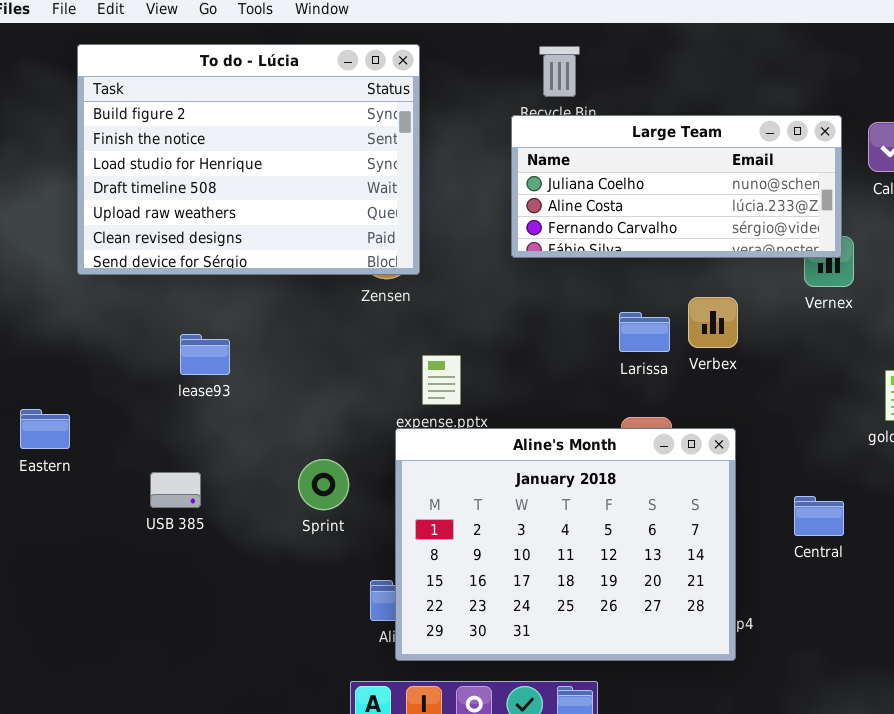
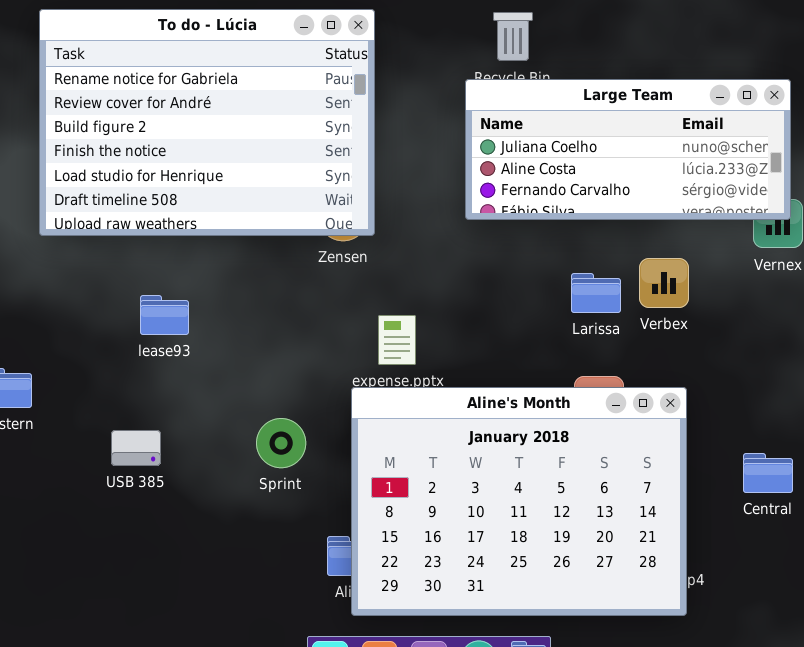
To do - Lúcia: [77,44,420,275] -> [39,9,375,236], scrolled up 2 rows

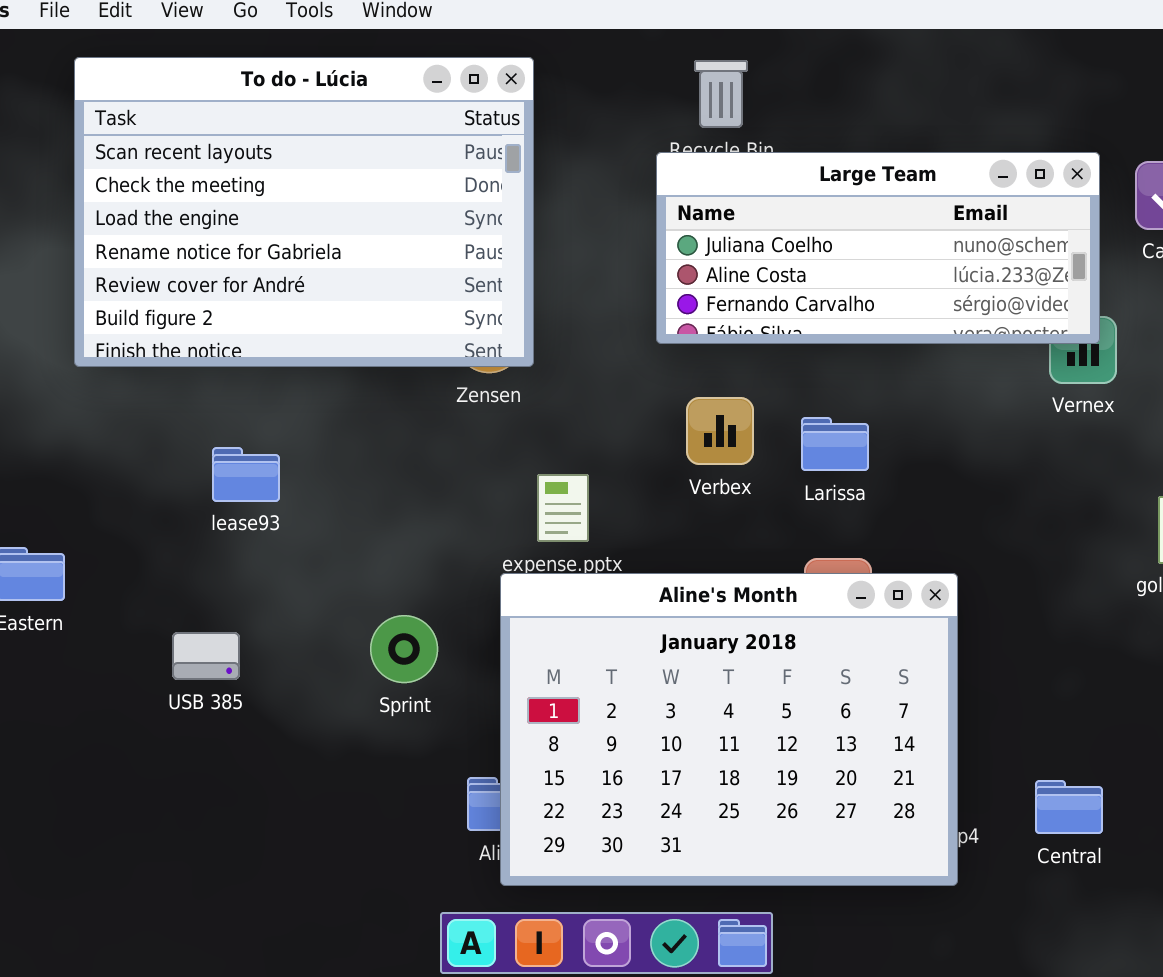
To do - Lúcia: [39,9,375,236] -> [74,57,534,367], scrolled up 3 rows
Verbex: [639,258,689,308] -> [686,397,754,465], moved
Central: [743,453,793,493] -> [1035,780,1103,834], moved

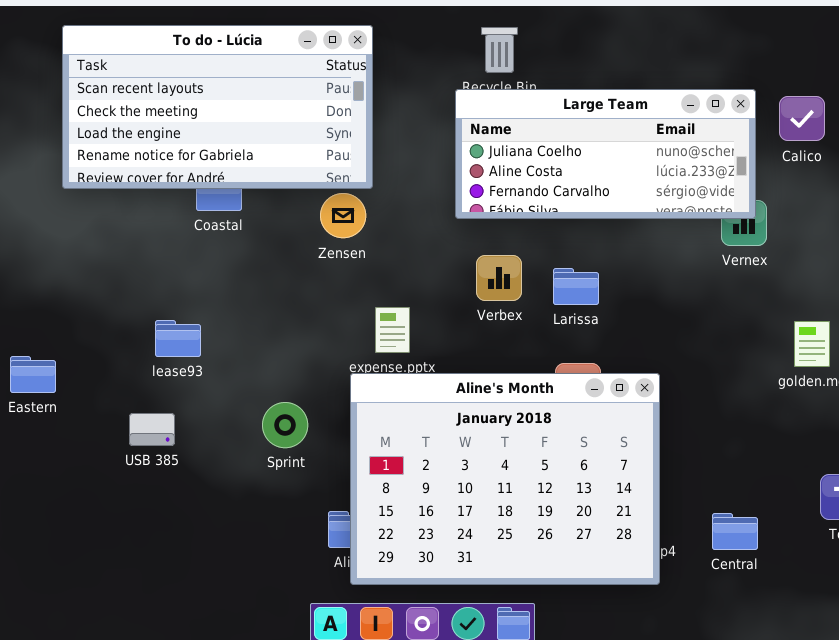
To do - Lúcia: [74,57,534,367] -> [62,25,373,189], resized
lease93: [212,447,280,502] -> [155,320,201,357], moved

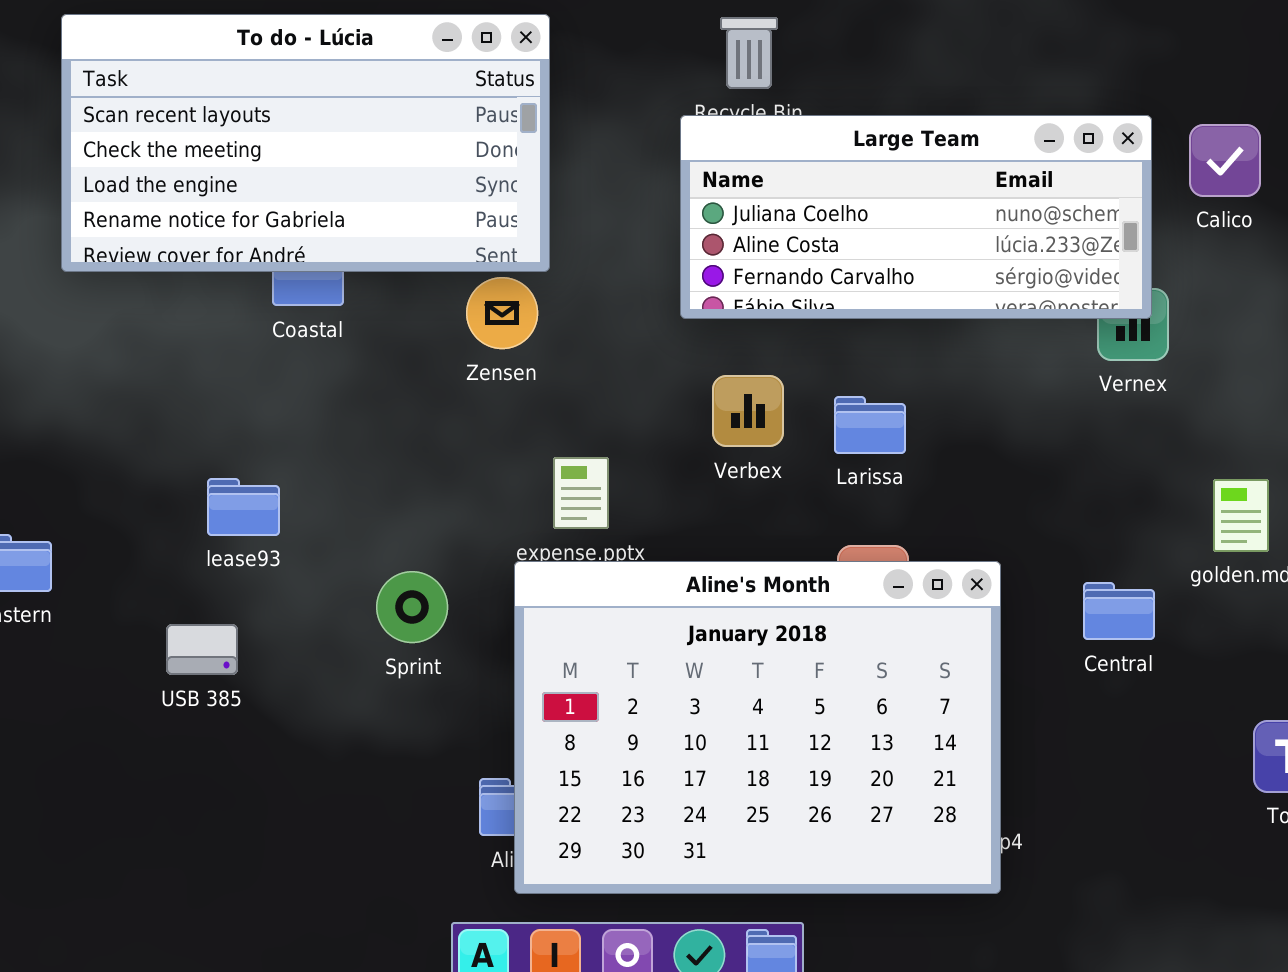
Sprint: [262,402,308,448] -> [376,571,448,643], moved
Central: [712,513,758,550] -> [1083,582,1155,640], moved

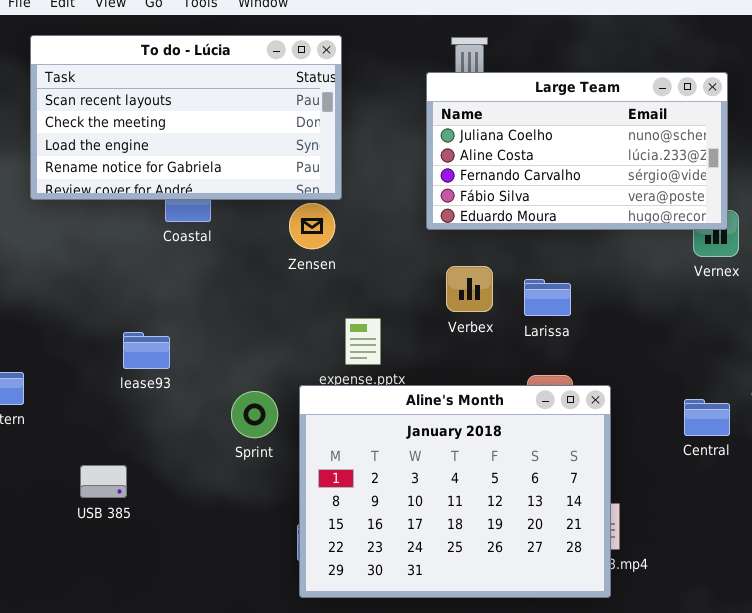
Large Team: [680,115,1152,319] -> [426,72,728,230], resized
Aline's Month: [514,561,1001,894] -> [299,385,611,598], moved
USB 385: [166,624,238,675] -> [80,465,127,498], moved

